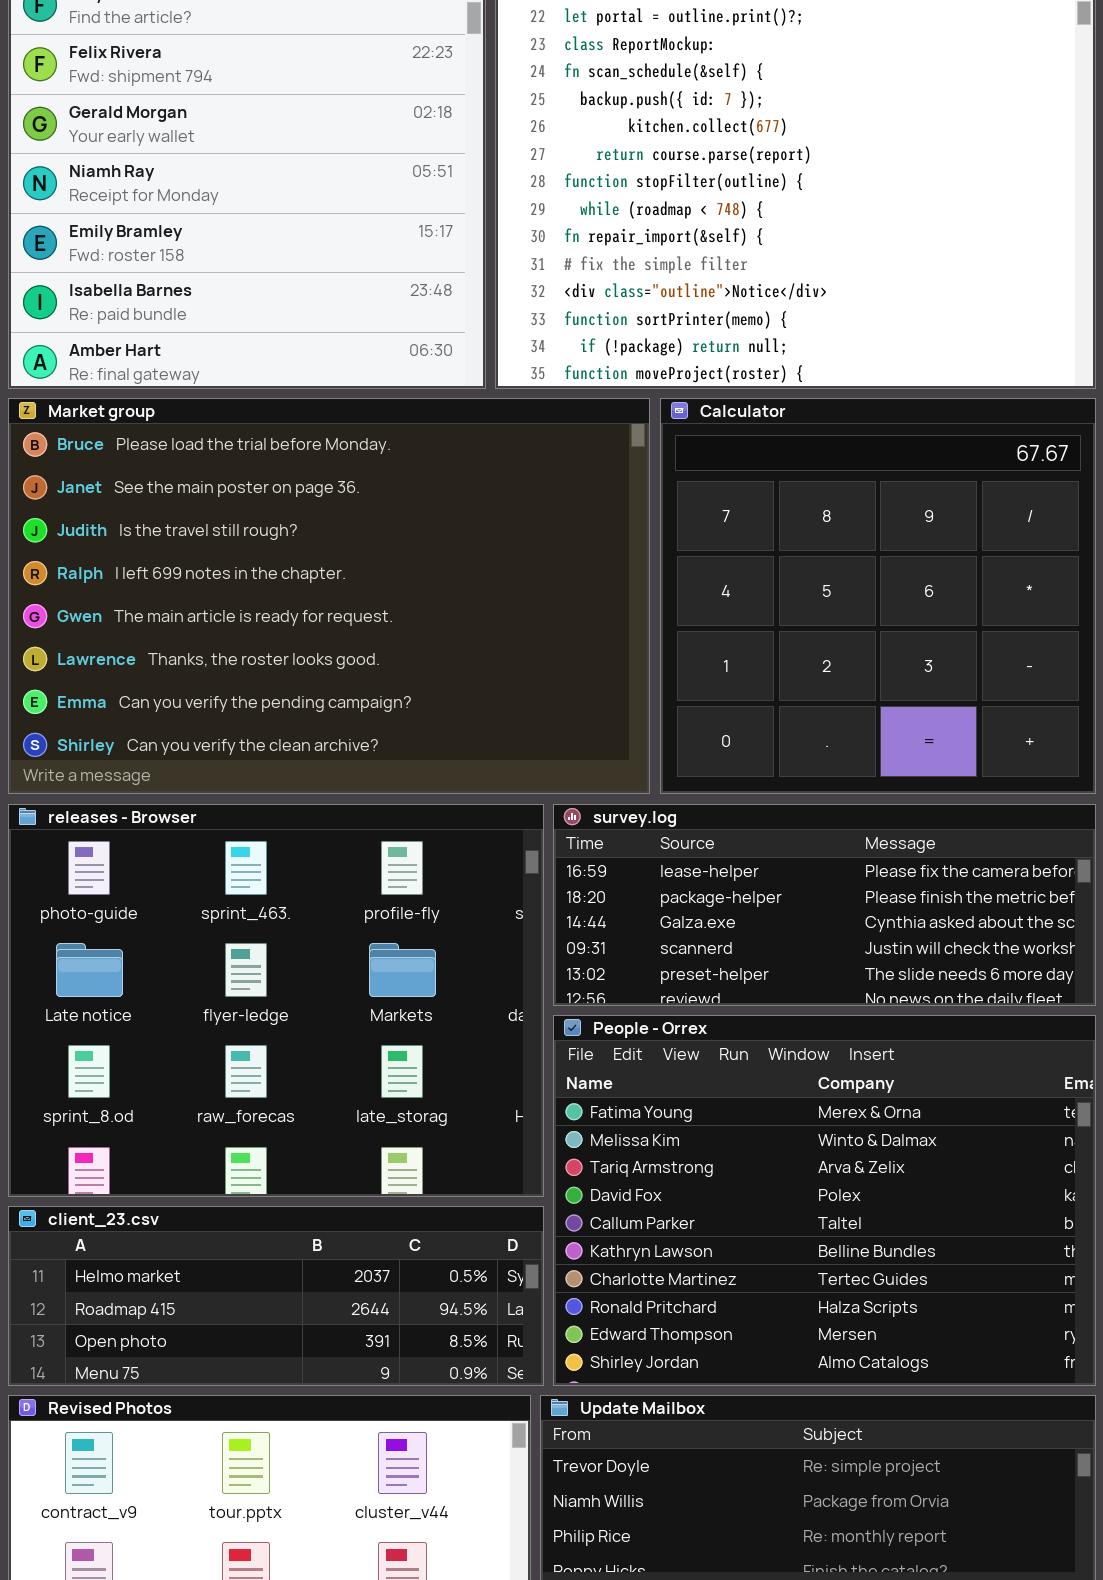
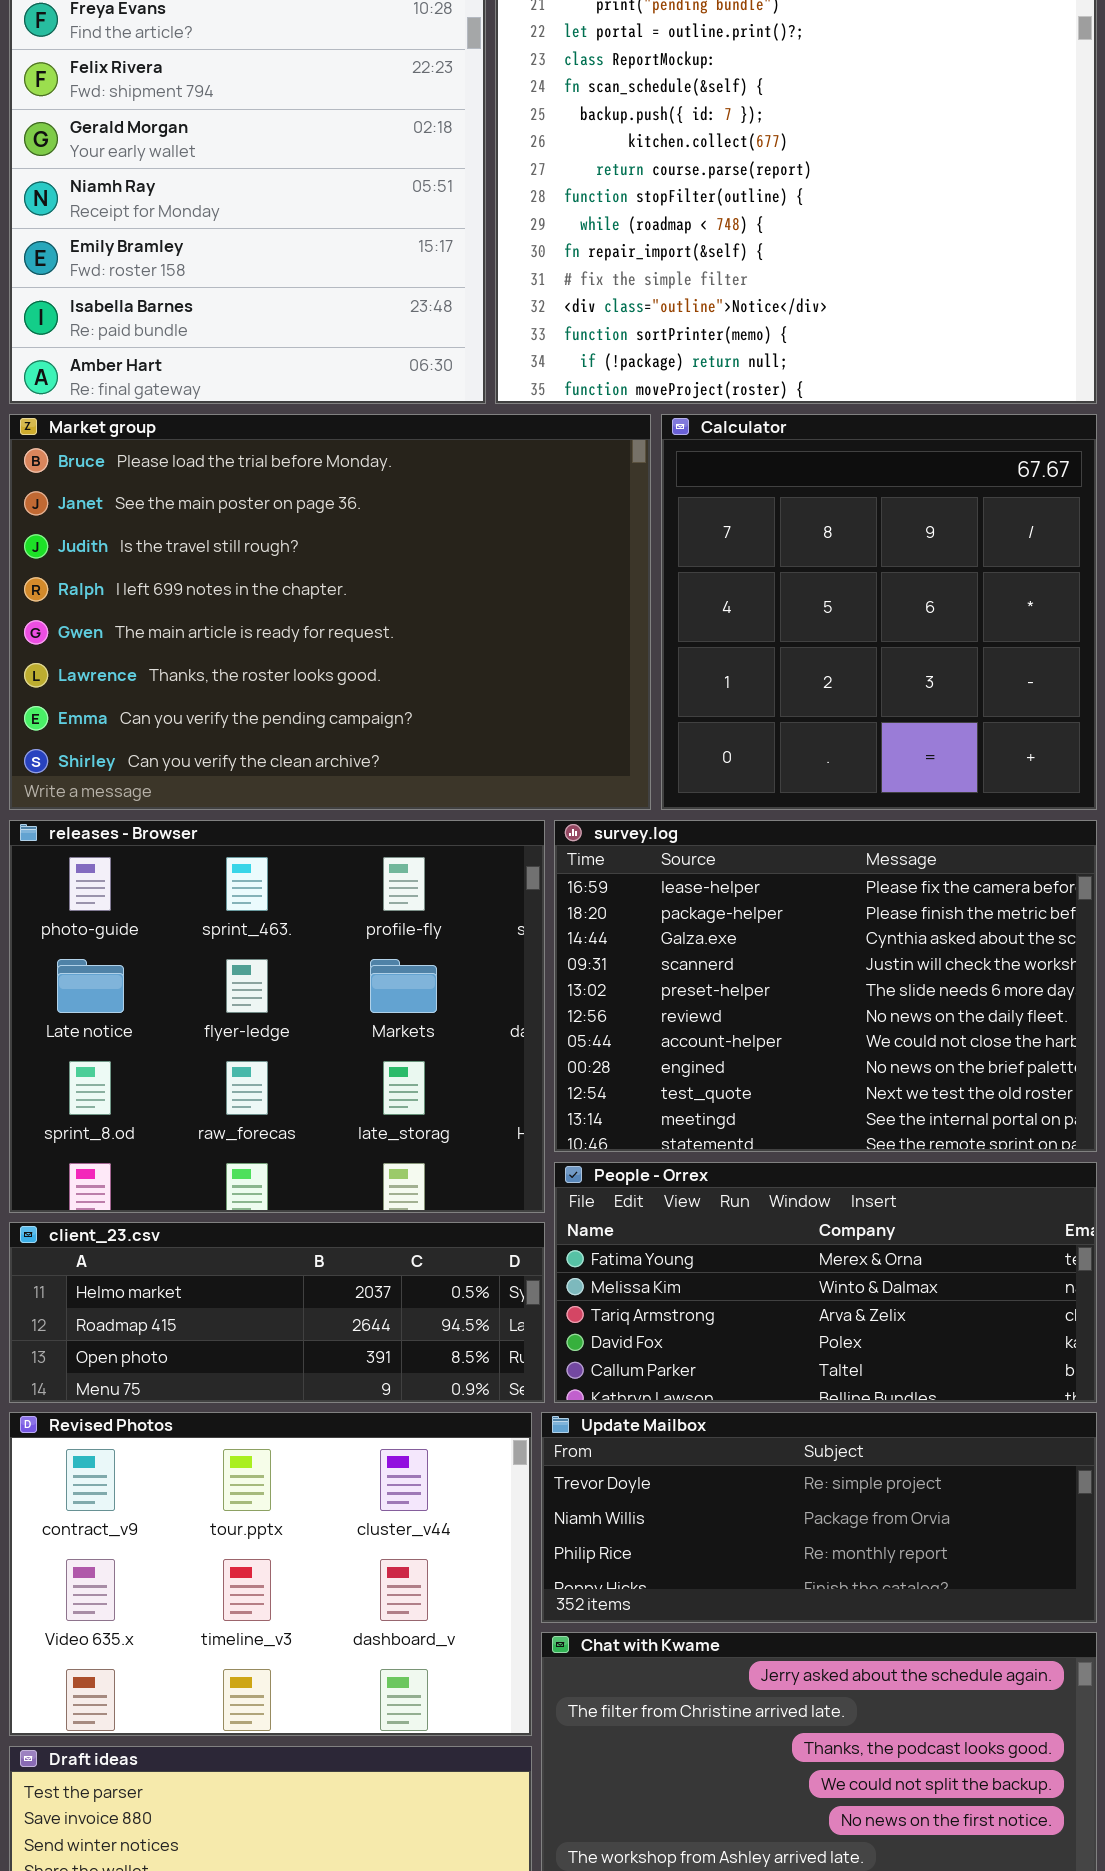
survey.log: [553,804,1096,1006] -> [554,820,1097,1152], resized
People - Orrex: [553,1015,1096,1386] -> [554,1162,1097,1403], resized

